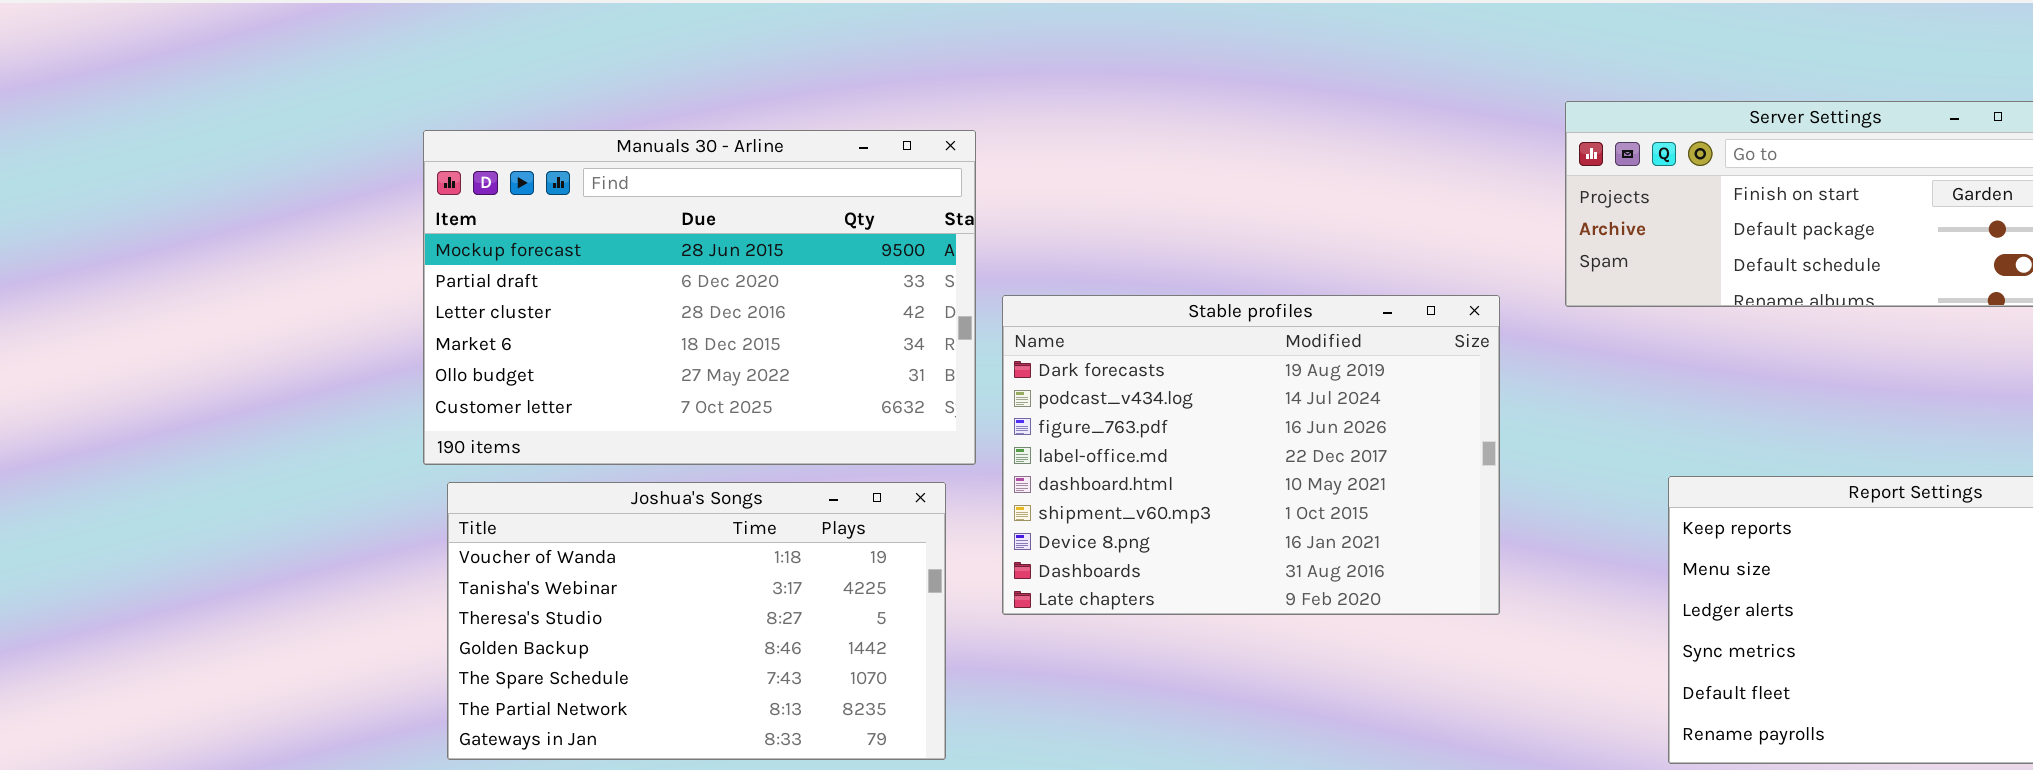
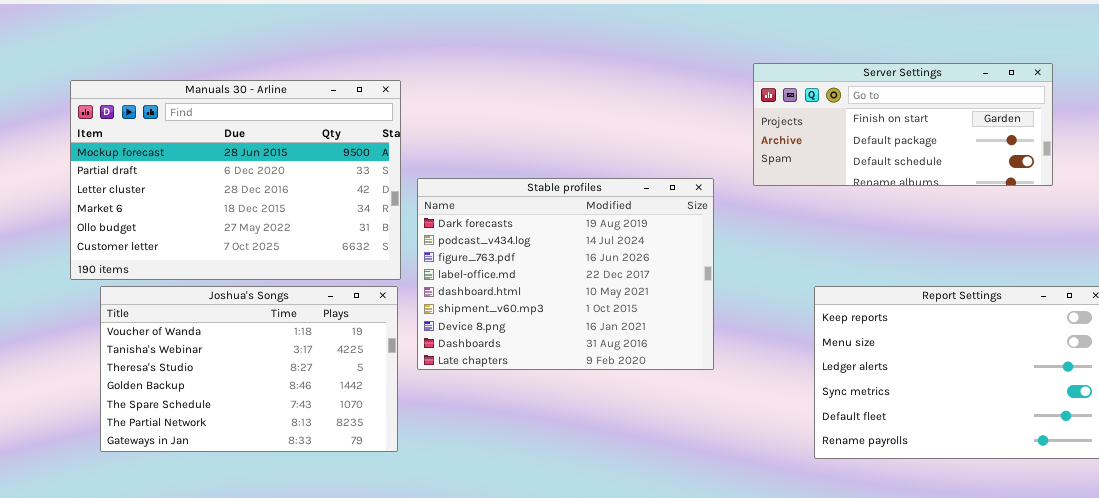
Joshua's Songs: [447,482,946,760] -> [100,286,398,452], moved

